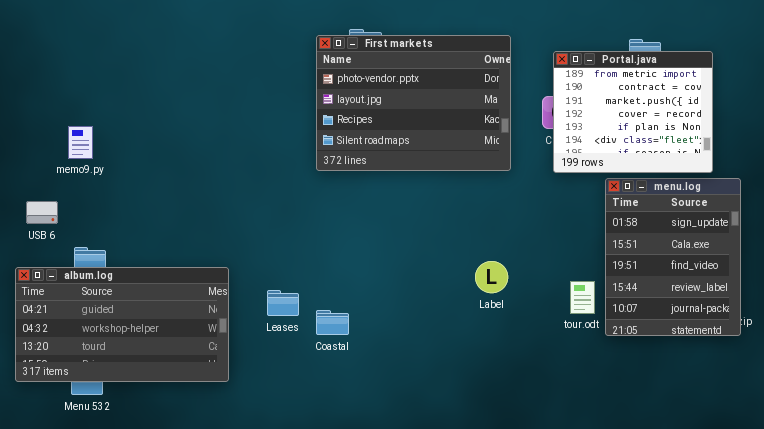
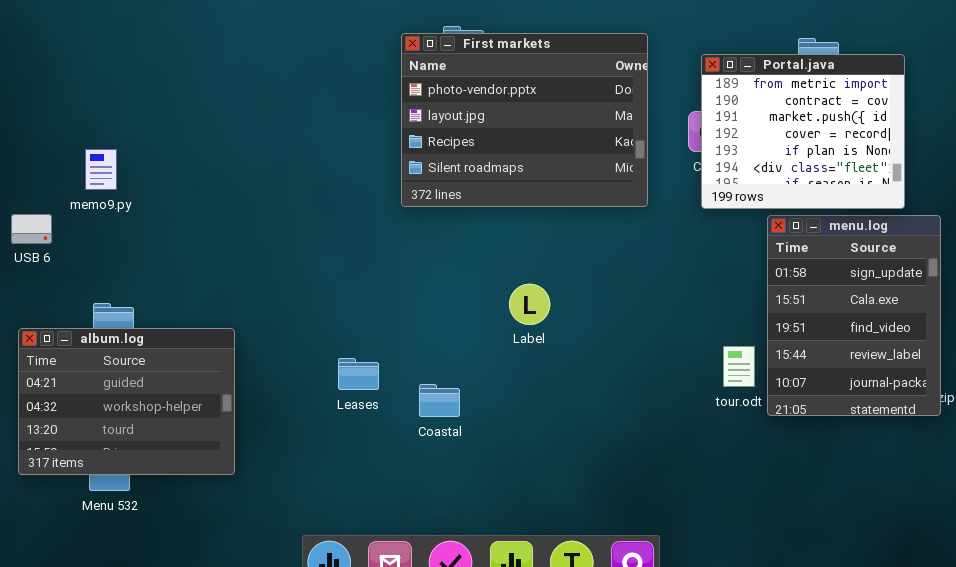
USB 6: [26,201,58,224] -> [11,214,52,244], moved
Label: [475,261,508,293] -> [509,284,550,325], moved
album.log: [15,267,229,382] -> [18,328,235,475], resized
Coastal: [316,310,349,335] -> [419,384,460,417], moved

